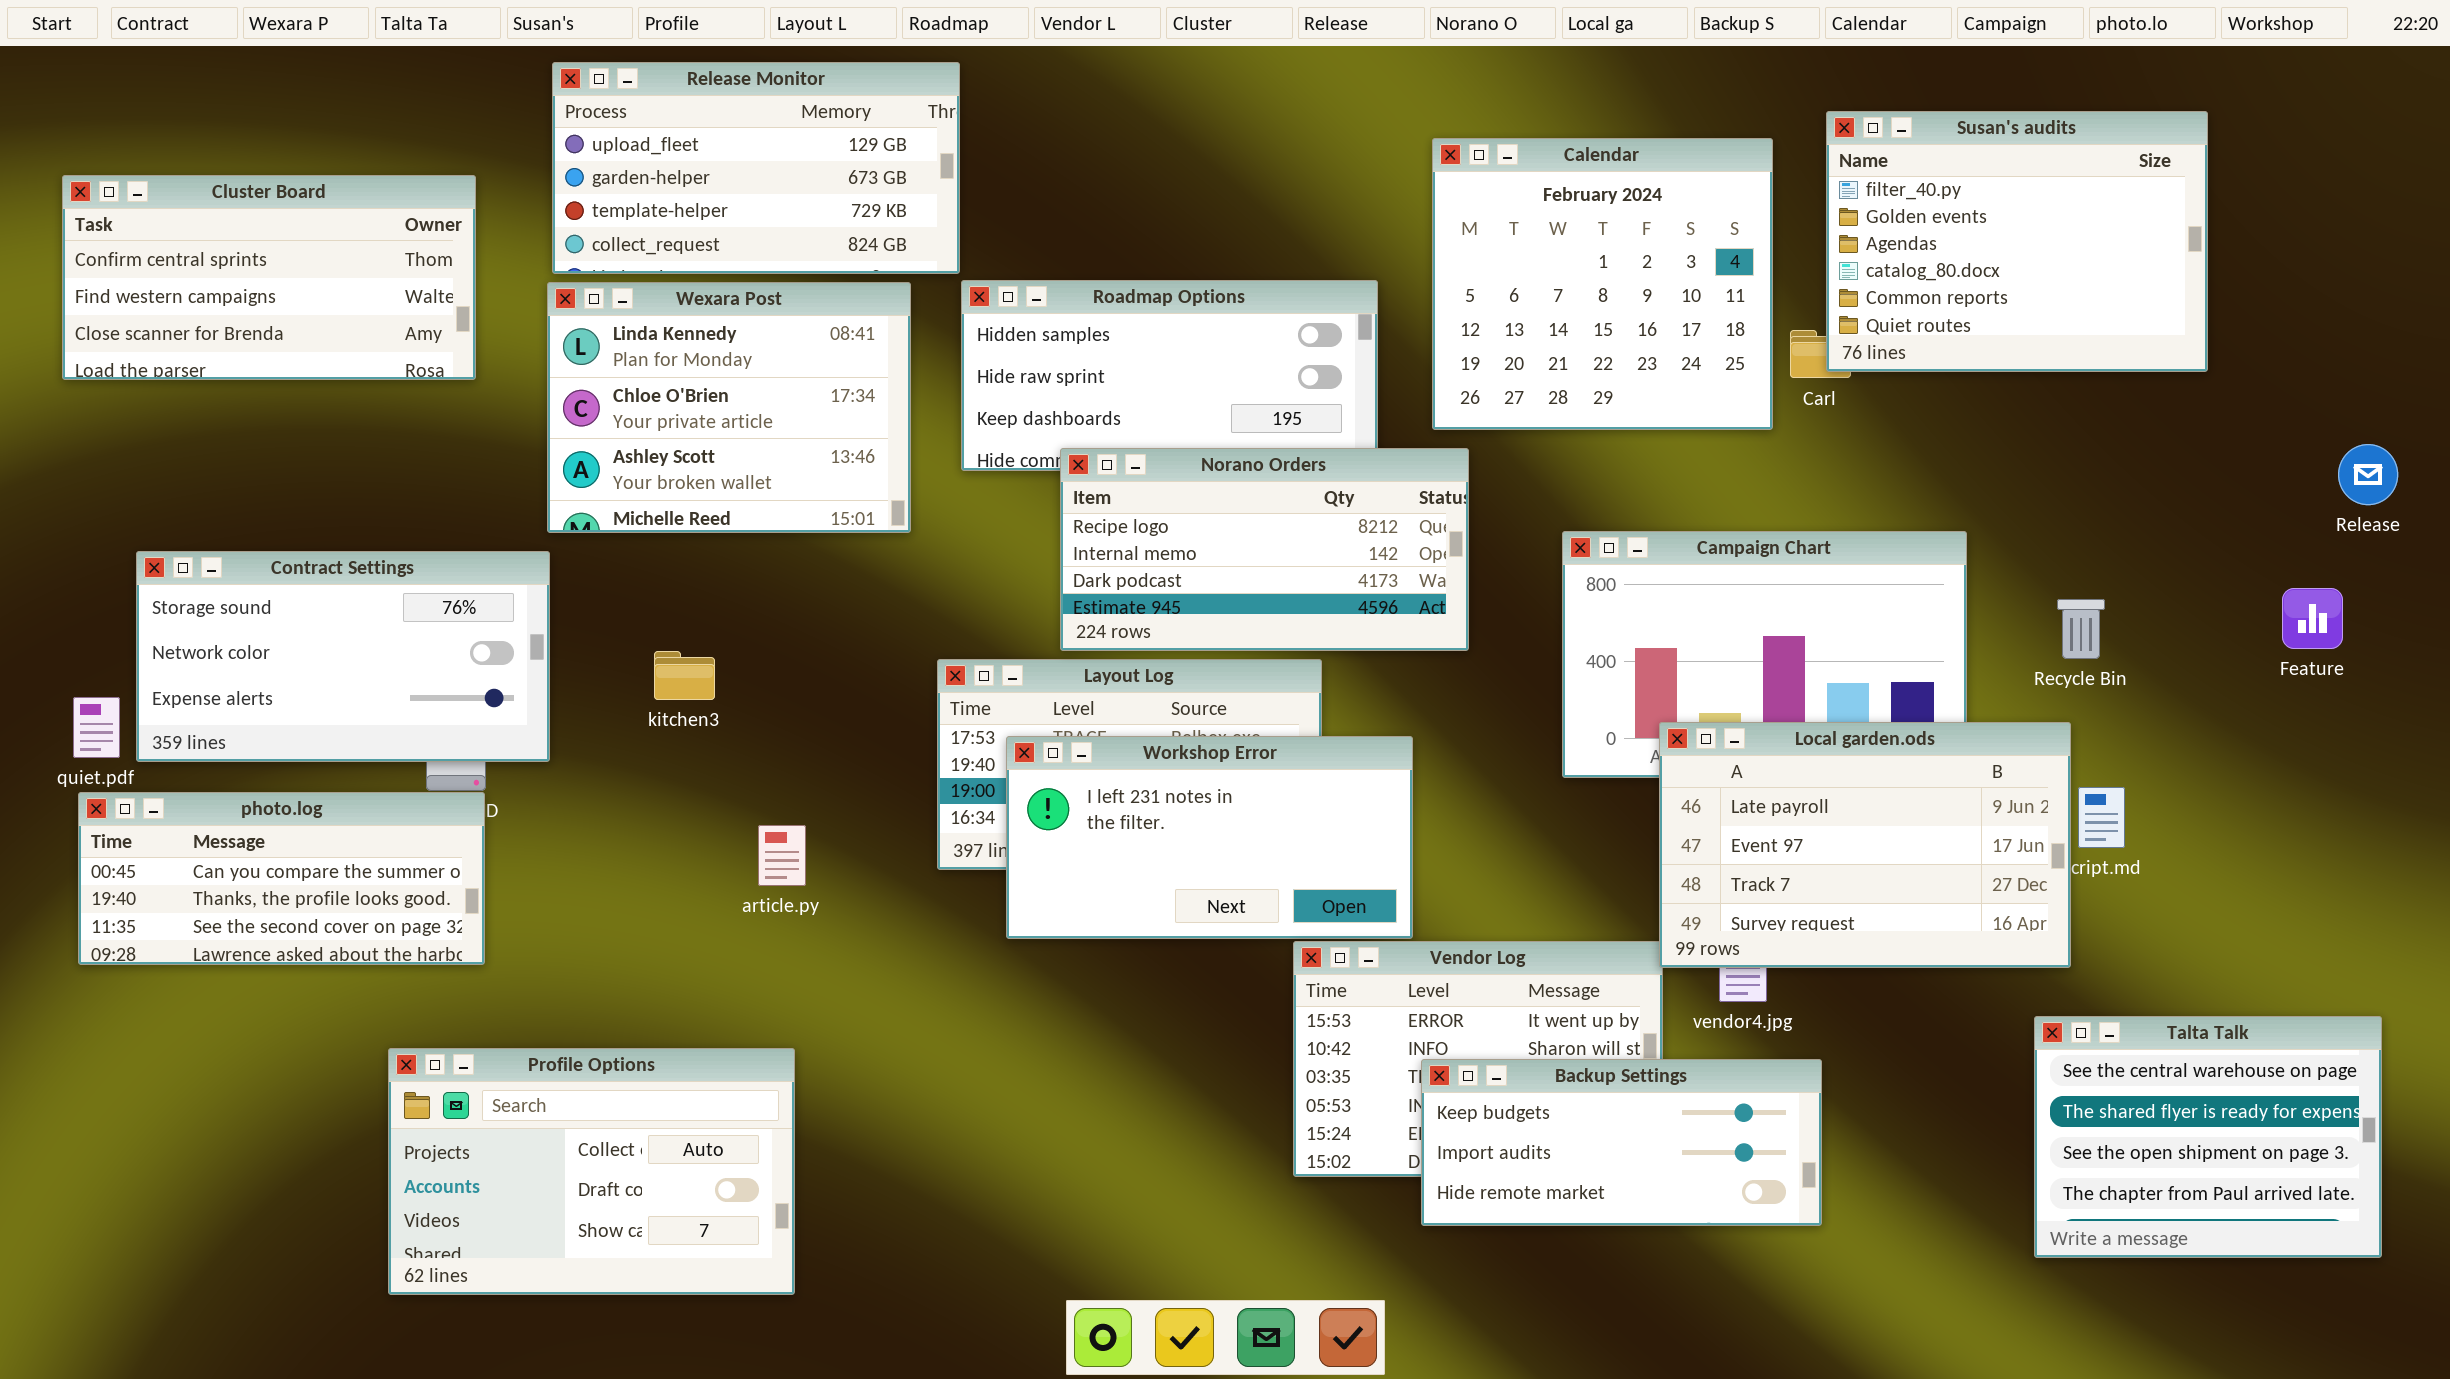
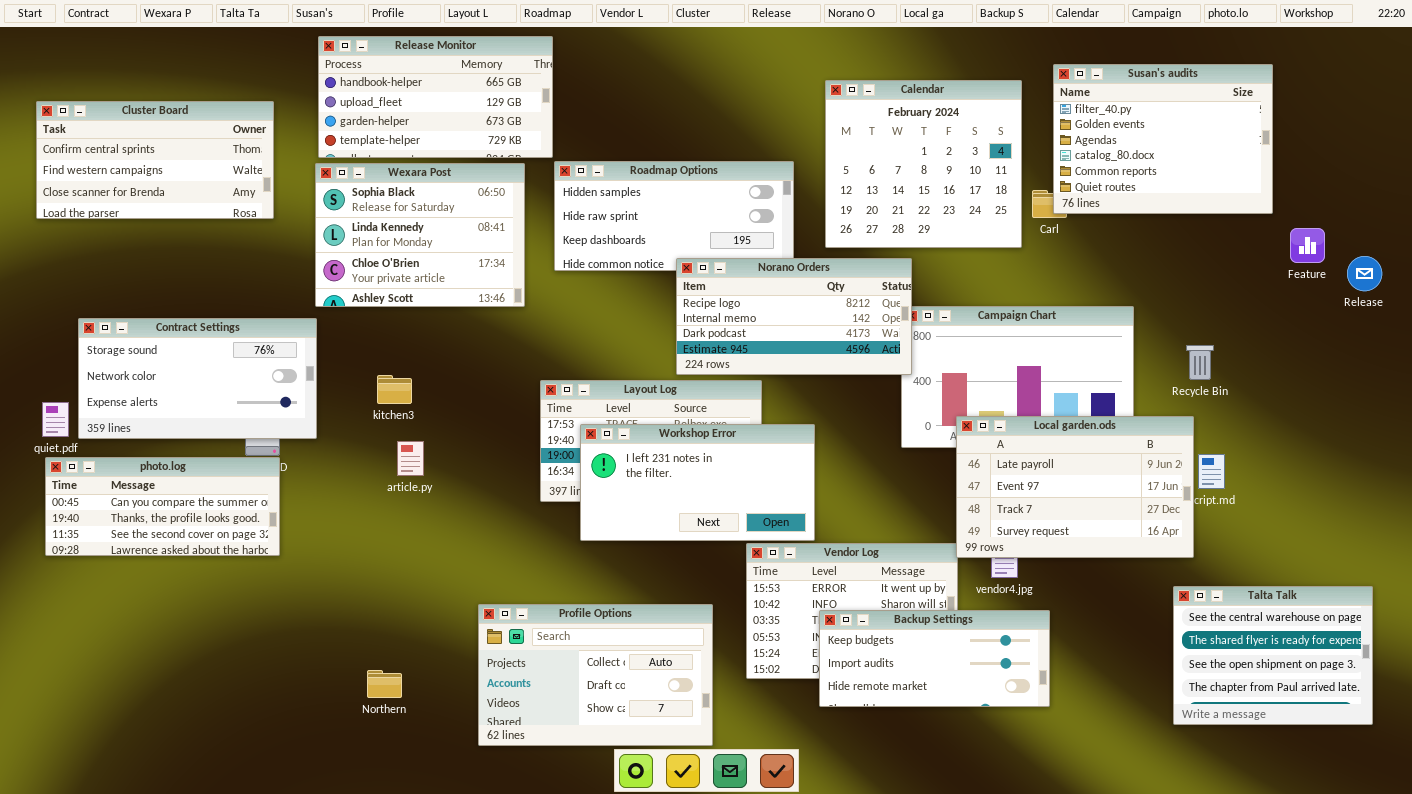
Release Monitor: [552,62,960,274] -> [318,36,553,158], scrolled up 1 row
Wexara Post: [547,282,911,533] -> [315,163,525,307], scrolled up 1 row
Norano Orders: [1060,448,1469,651] -> [676,258,912,375], moved
Feature: [2282,588,2343,649] -> [1290,228,1325,263], moved
article.py: [758,825,806,886] -> [397,441,424,476], moved
Profile Options: [388,1048,795,1295] -> [478,604,713,746], moved

